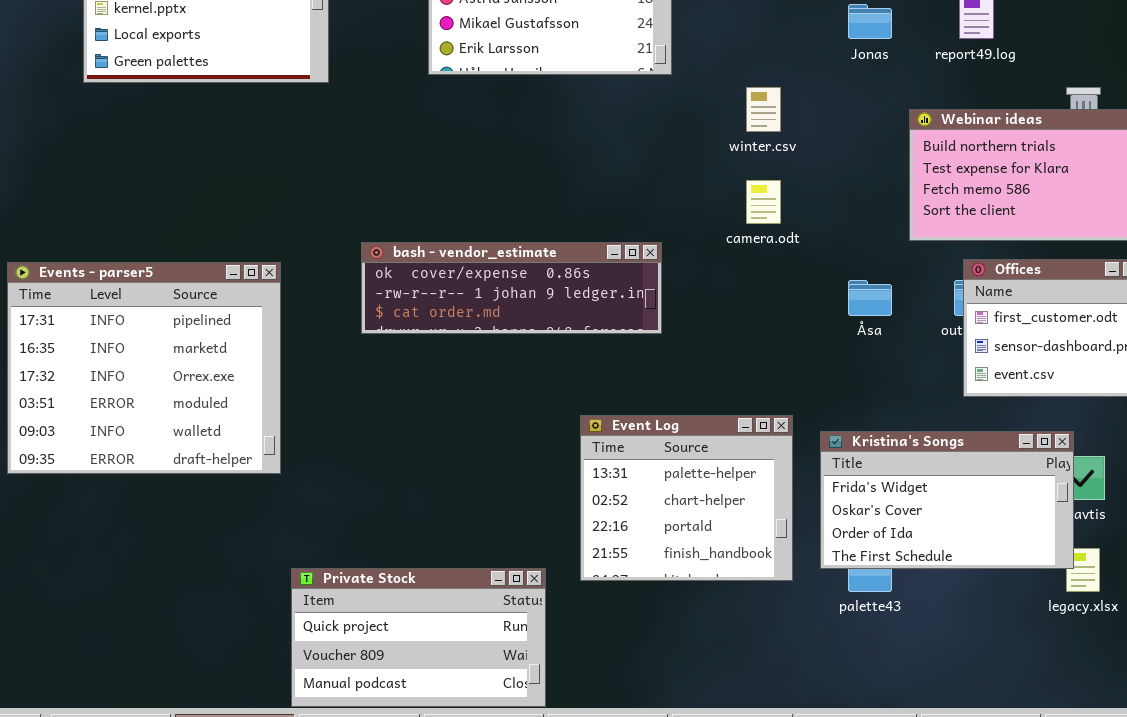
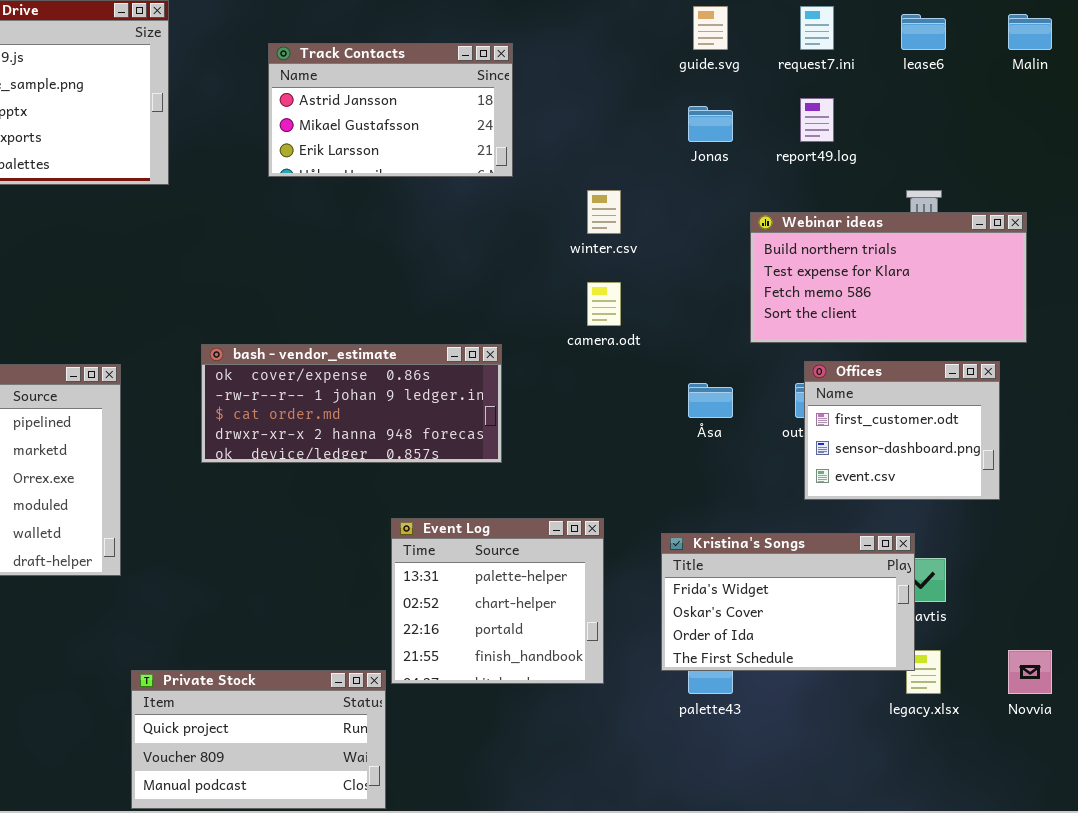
bash - vendor_estimate: [361,242,662,334] -> [201,344,502,463], resized
Event Log: [580,415,793,581] -> [391,518,604,684], moved

